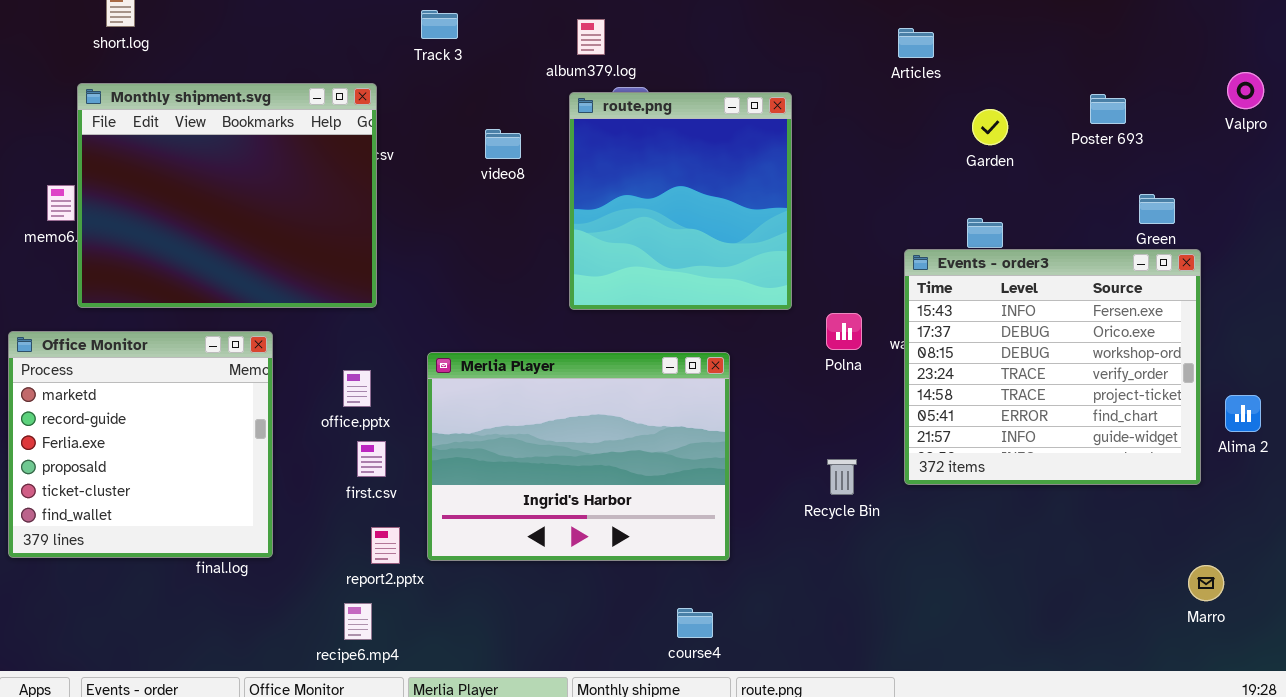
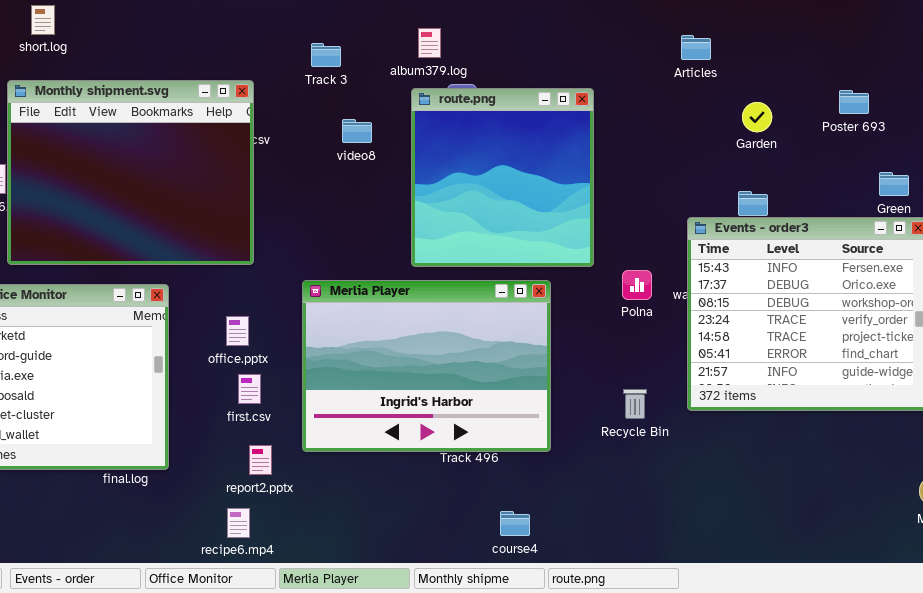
Track 3: [421,10,458,39] -> [311,43,341,67], moved
Merlia Player: [427,352,730,561] -> [302,280,551,452], moved

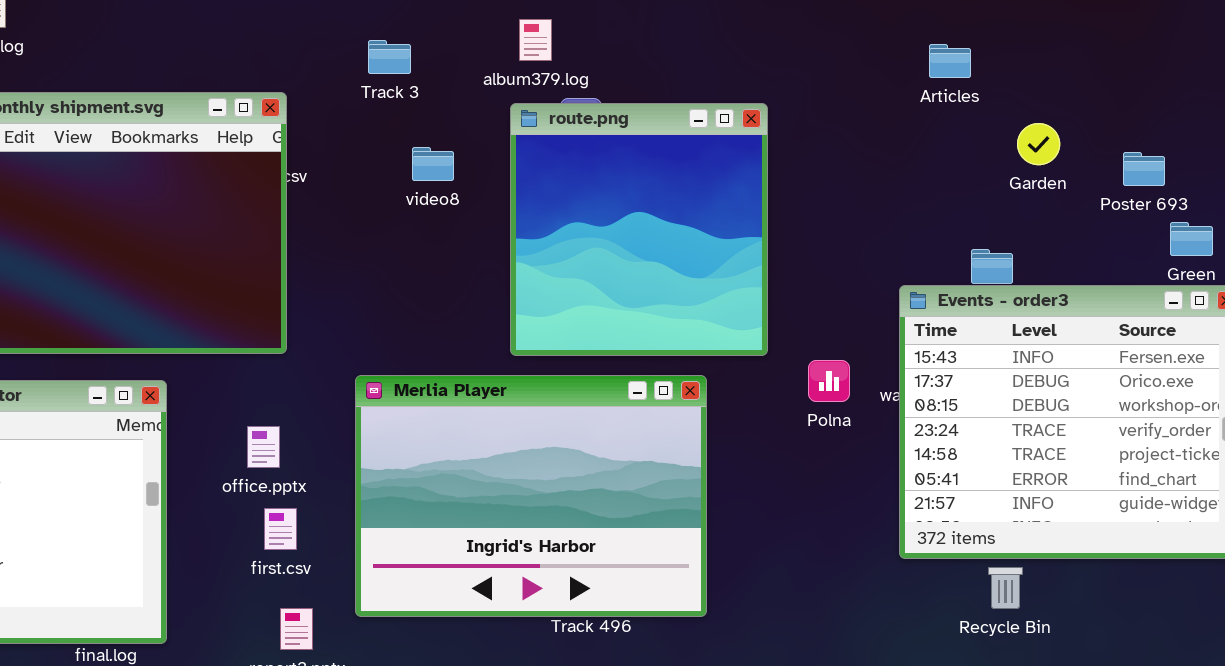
Articles: [681,35,711,60] -> [929,44,971,78], moved
Poster 693: [839,90,869,114] -> [1123,152,1165,186], moved
Garden: [742,102,772,132] -> [1017,123,1060,165], moved
Recycle Bin: [623,389,647,419] -> [988,567,1023,609], moved

